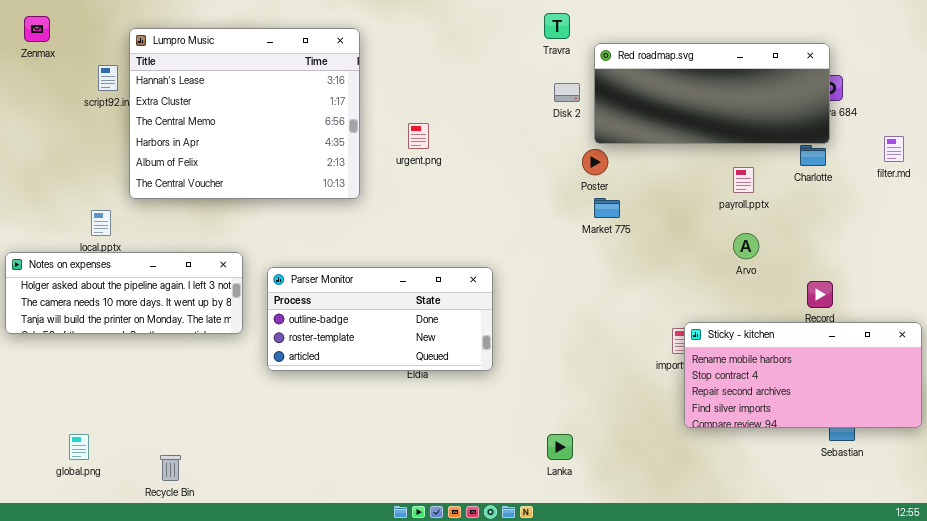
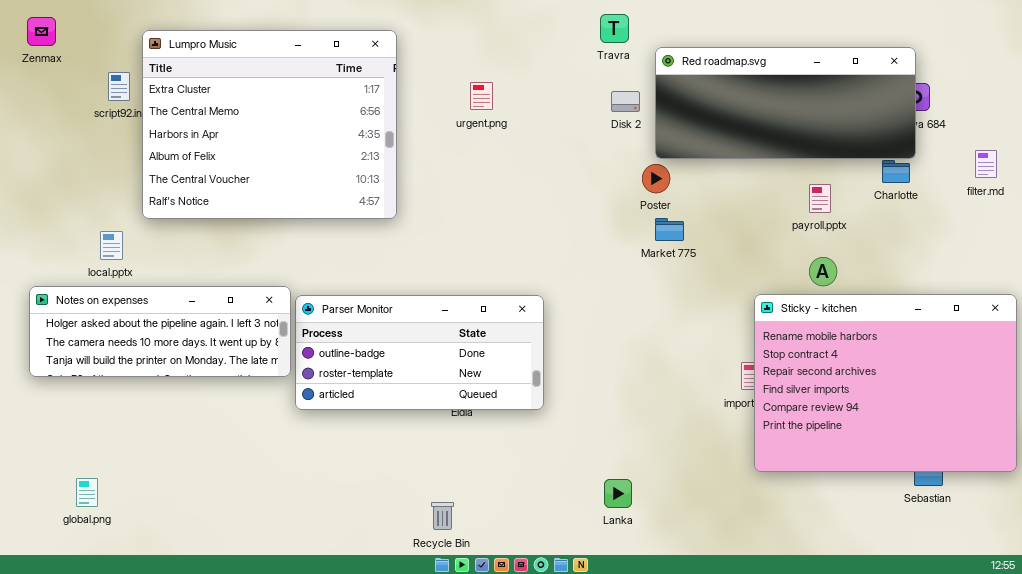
Lumpro Music: [129,28,360,199] -> [142,30,397,219], scrolled down 1 row
urgent.png: [408,123,429,149] -> [470,82,493,110], moved
Notes on expenses: [5,252,243,334] -> [29,286,291,377], moved
Sticky - kitchen: [684,322,922,428] -> [754,294,1017,472], resized
Recycle Bin: [160,455,181,481] -> [431,502,454,530], moved

